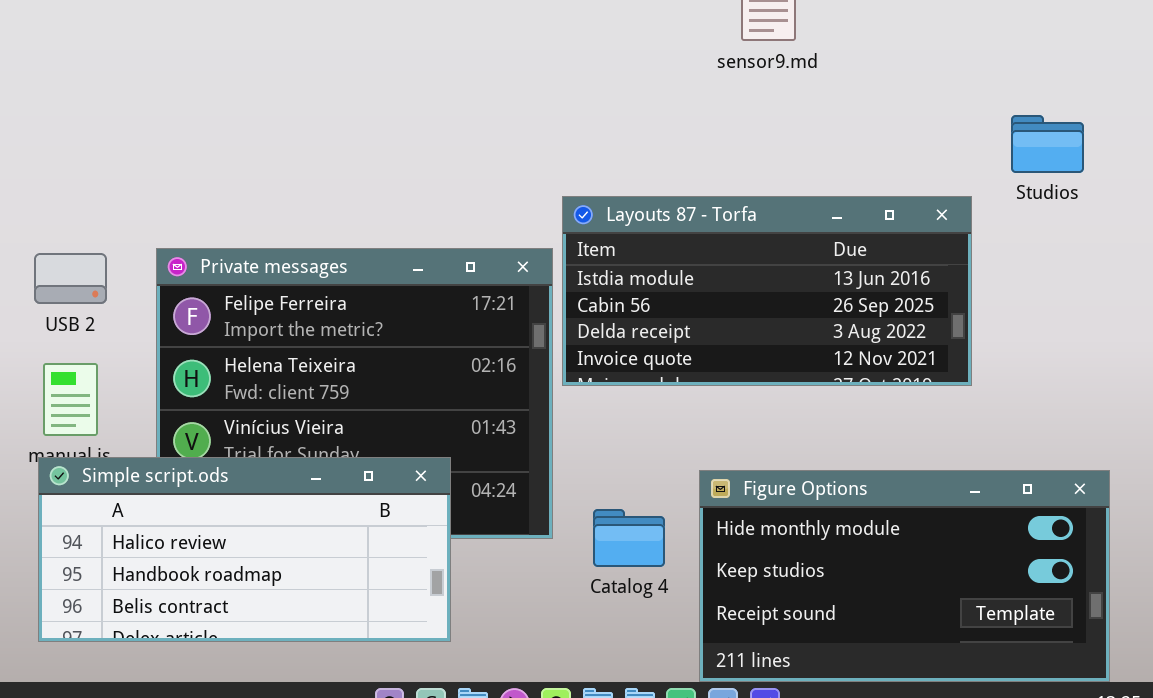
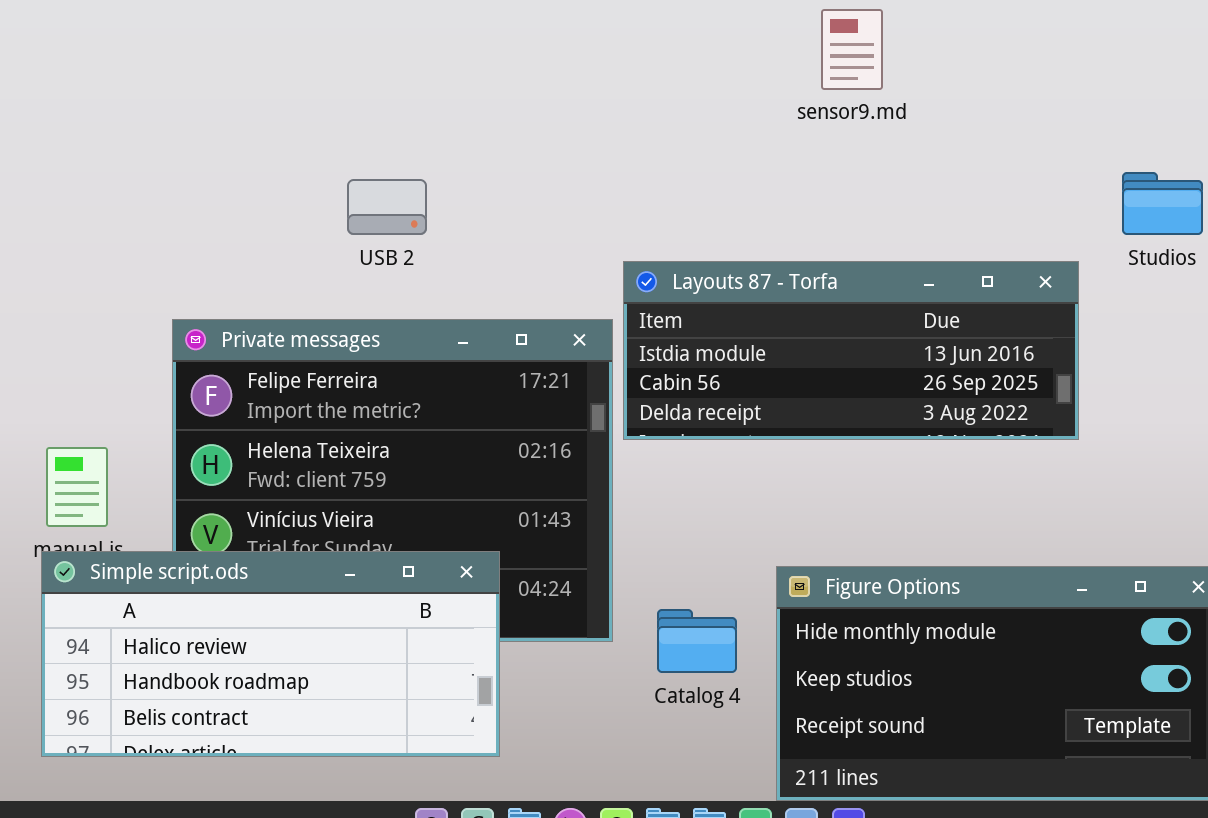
Layouts 87 - Torfa: [562,196,972,386] -> [623,261,1079,440], resized
USB 2: [34,253,107,304] -> [347,179,427,235], moved

